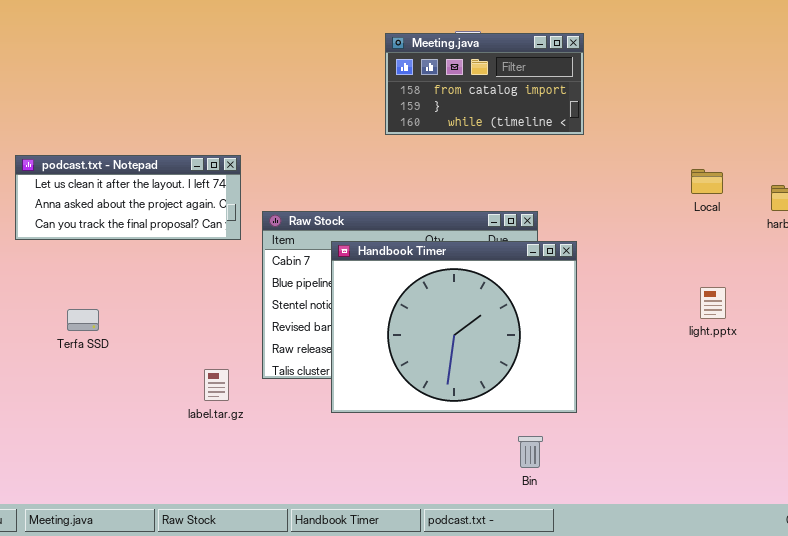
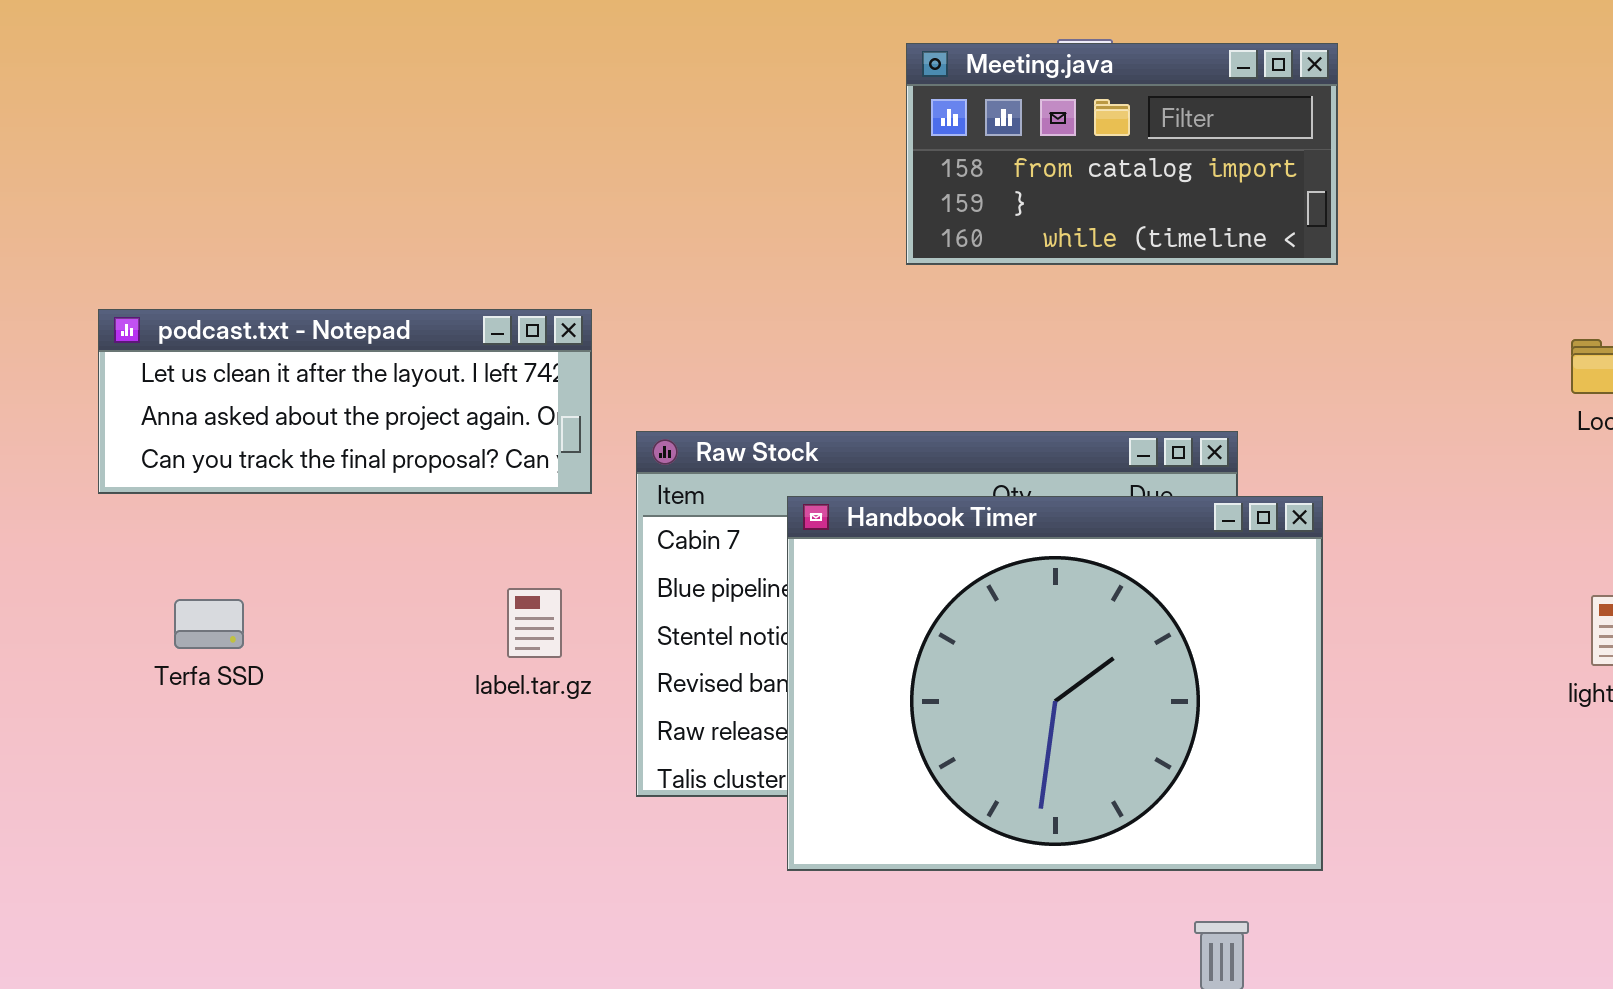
Terfa SSD: [67,309,99,331] -> [174,599,244,649], moved
label.tar.gz: [204,369,229,401] -> [507,588,562,658], moved

